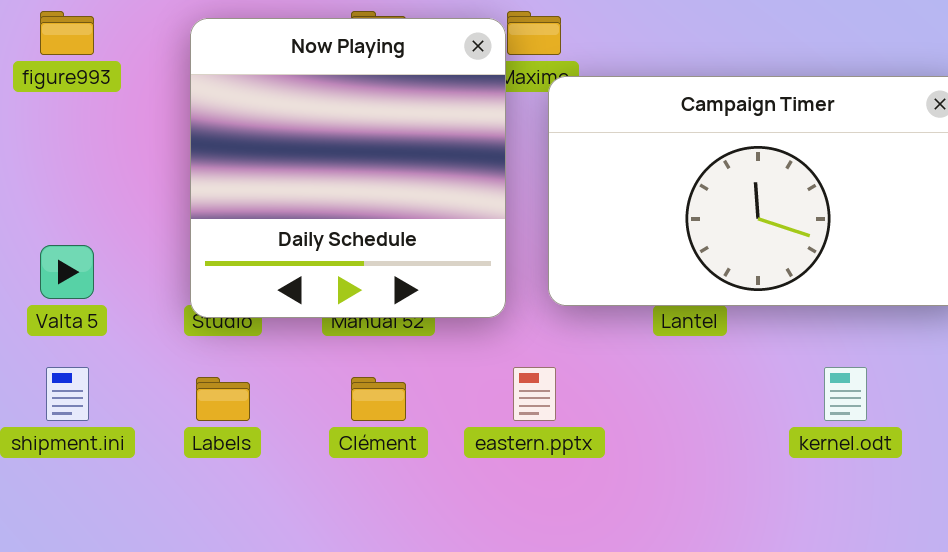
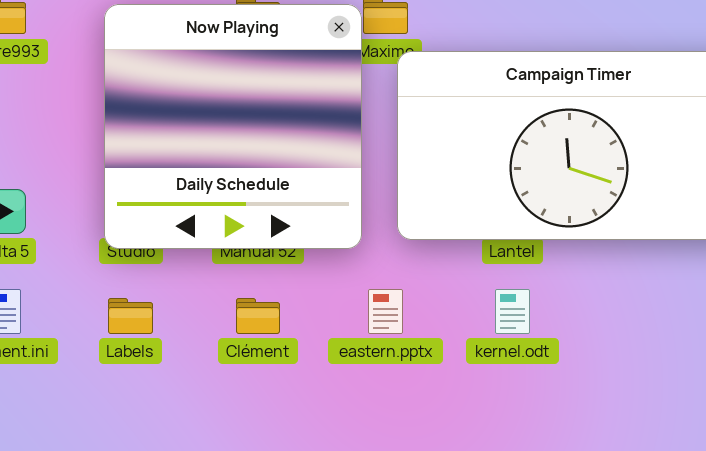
kernel.odt: [824,367,867,421] -> [495,289,530,334], moved

